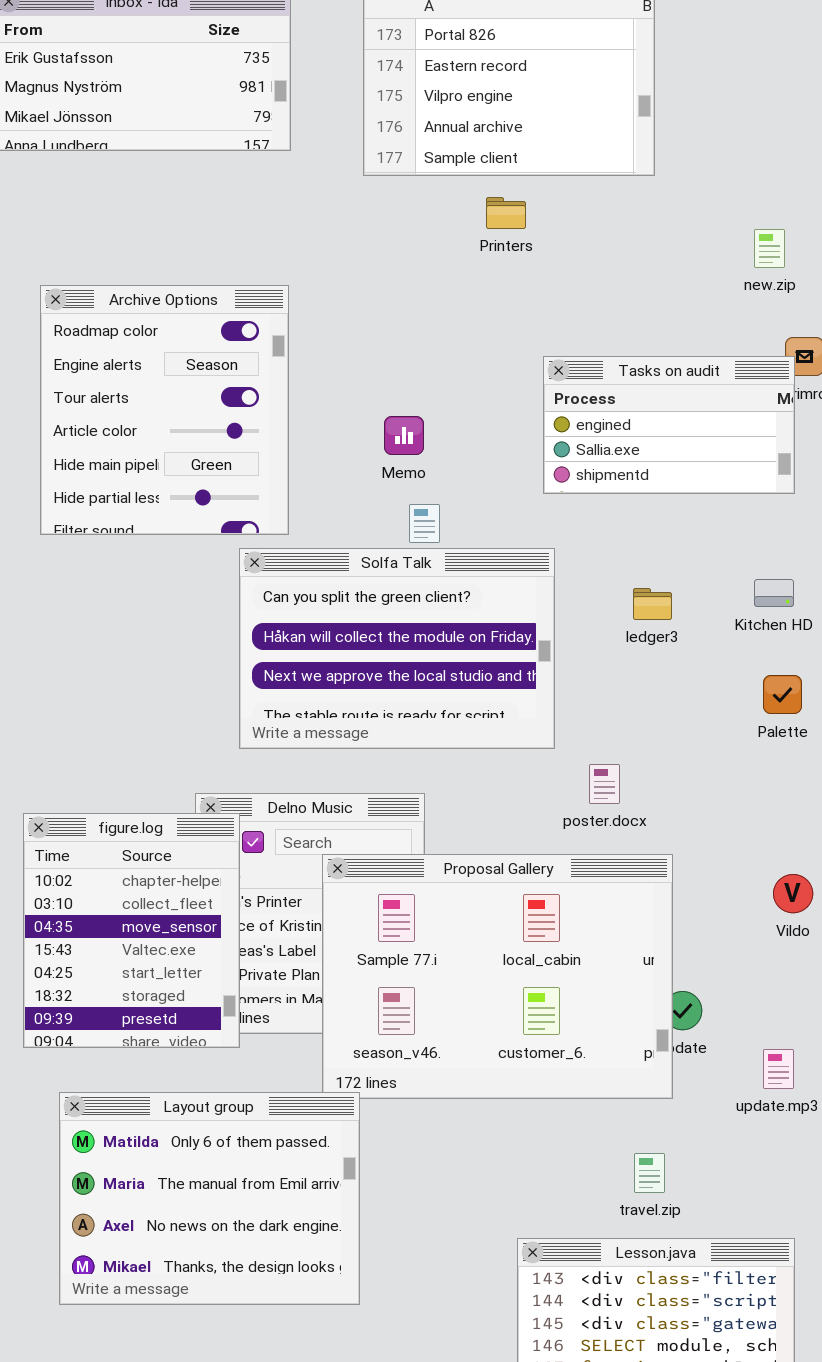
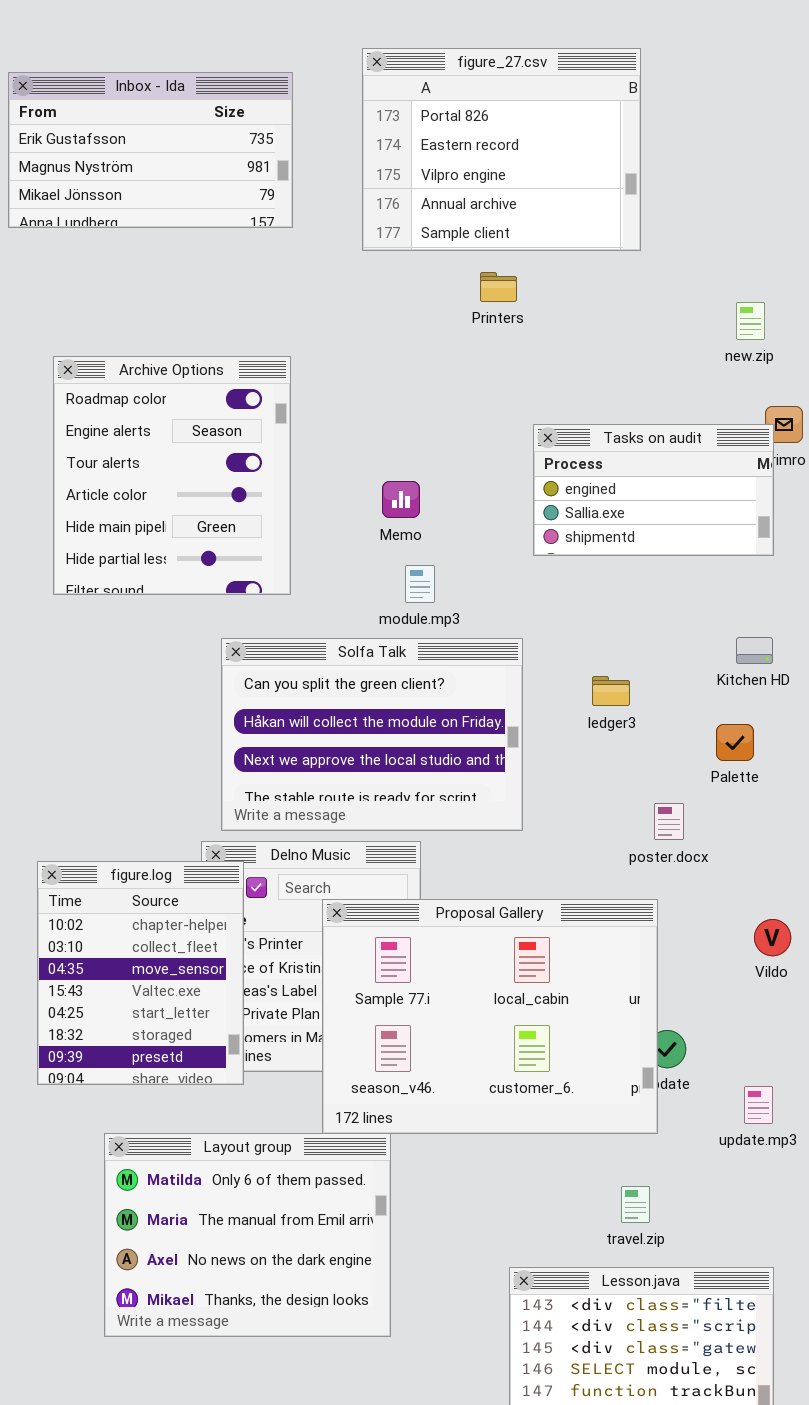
Solfa Talk: [239,548,555,749] -> [221,638,523,831], moved
ledger3: [633,588,672,620] -> [592,676,630,706], moved
Palette: [763,675,802,714] -> [716,724,754,761], moved
poster.docx: [589,764,620,804] -> [654,803,684,840], moved
Layout group: [59,1092,360,1305] -> [104,1133,391,1337], moved

